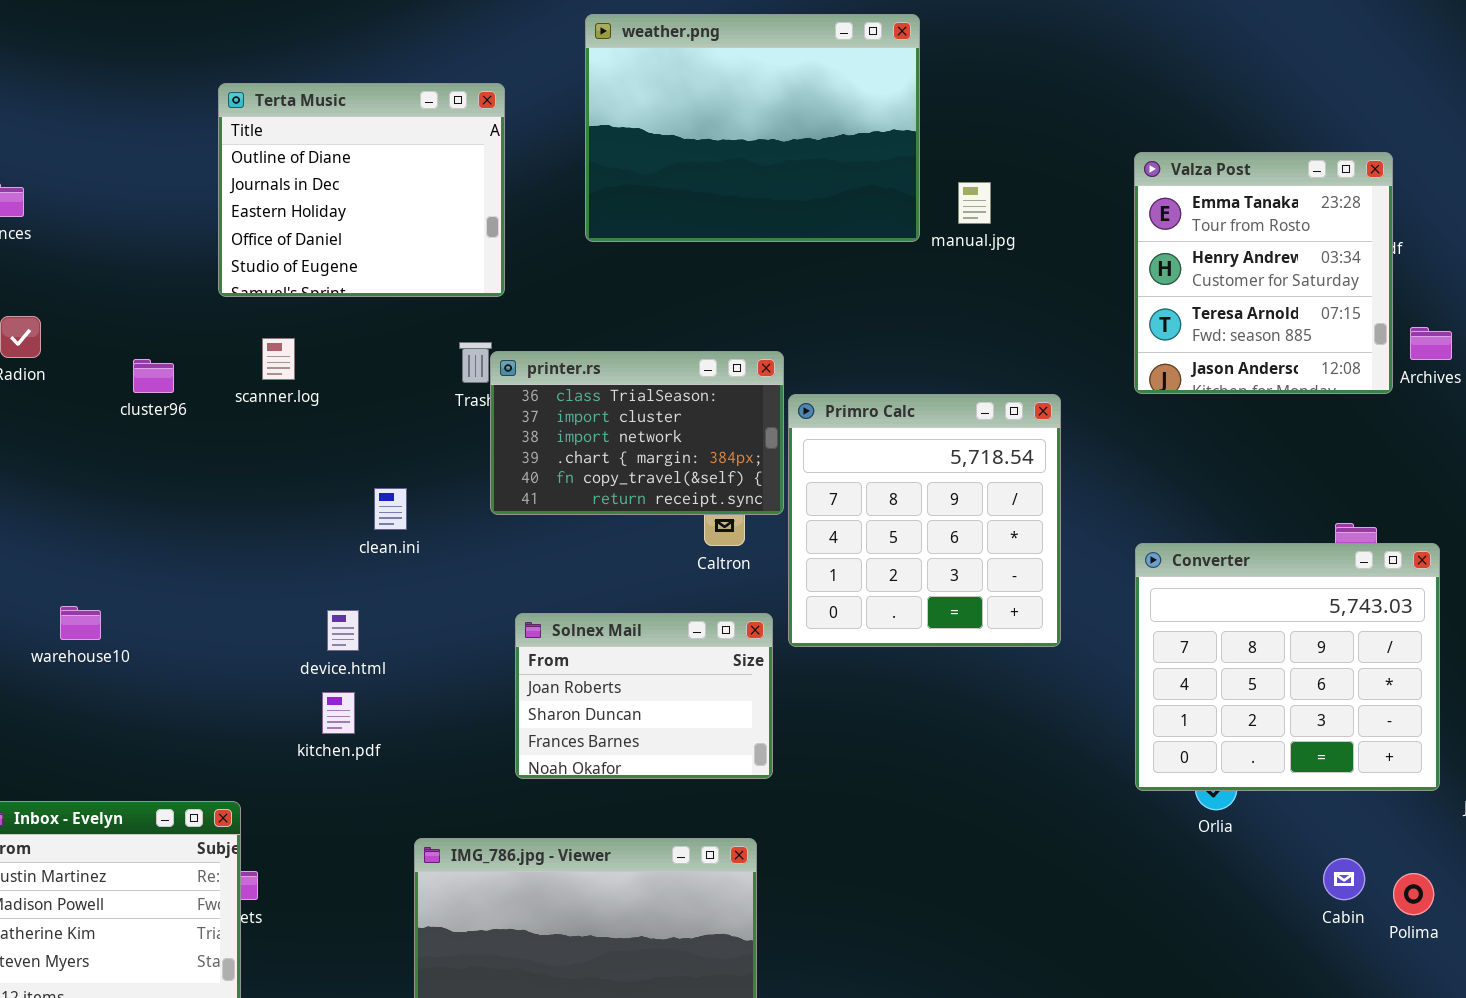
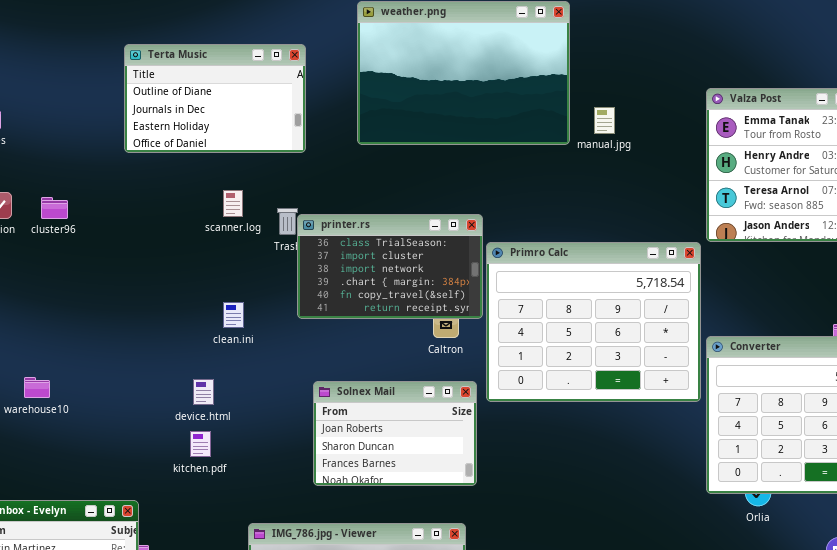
Terta Music: [218,83,505,297] -> [124,44,306,153], resized
scanner.log: [262,338,295,380] -> [223,190,243,217], moved
cluster96: [133,359,174,393] -> [41,197,68,219], moved
Primro Calc: [788,394,1061,647] -> [486,242,701,402], resized

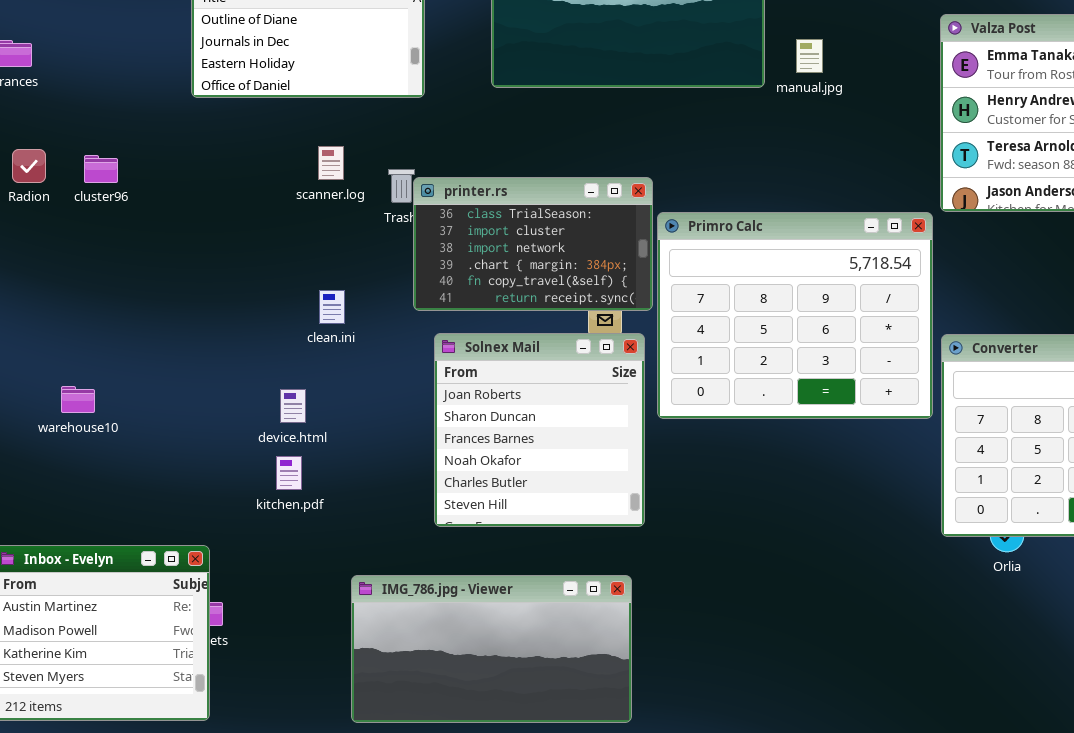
Solnex Mail: [313,381,477,486] -> [434,333,645,527], resized

